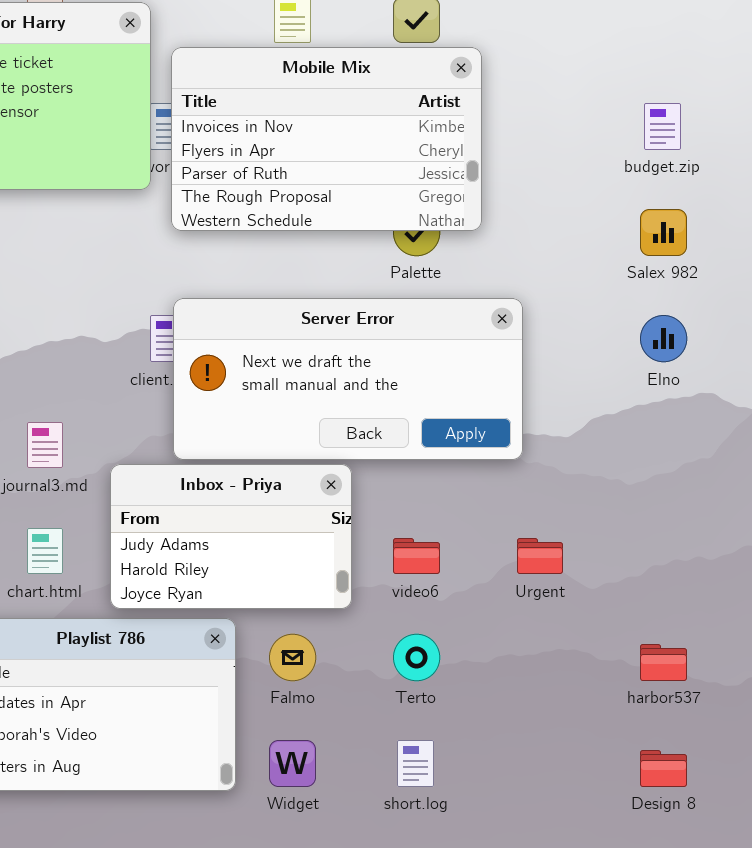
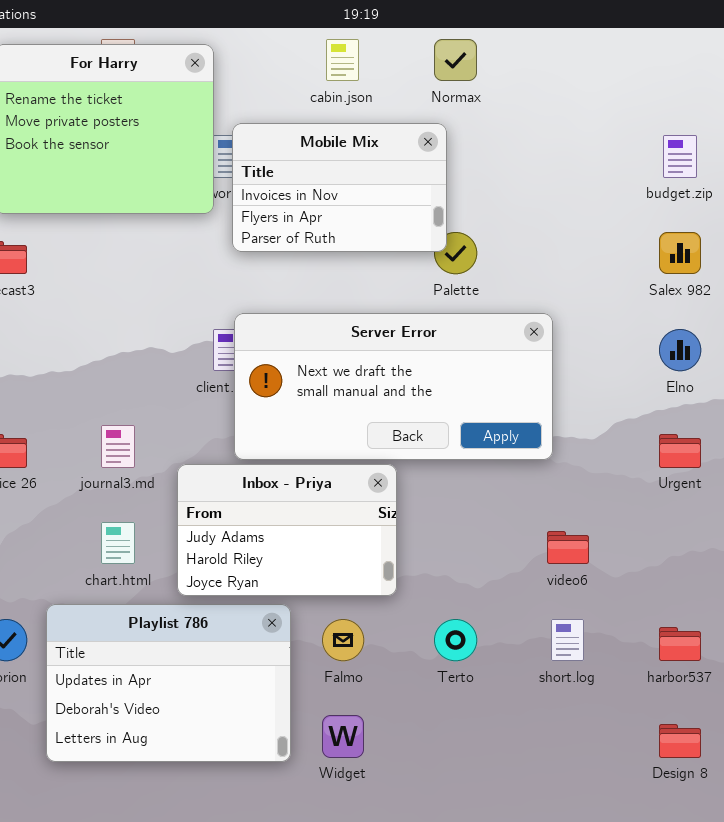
Mobile Mix: [171,47,482,231] -> [232,123,447,252], resized
video6: [393,538,440,574] -> [547,531,589,564], moved
Urgent: [517,538,563,574] -> [659,434,701,468], moved
short.log: [397,740,434,787] -> [551,619,584,661], moved

